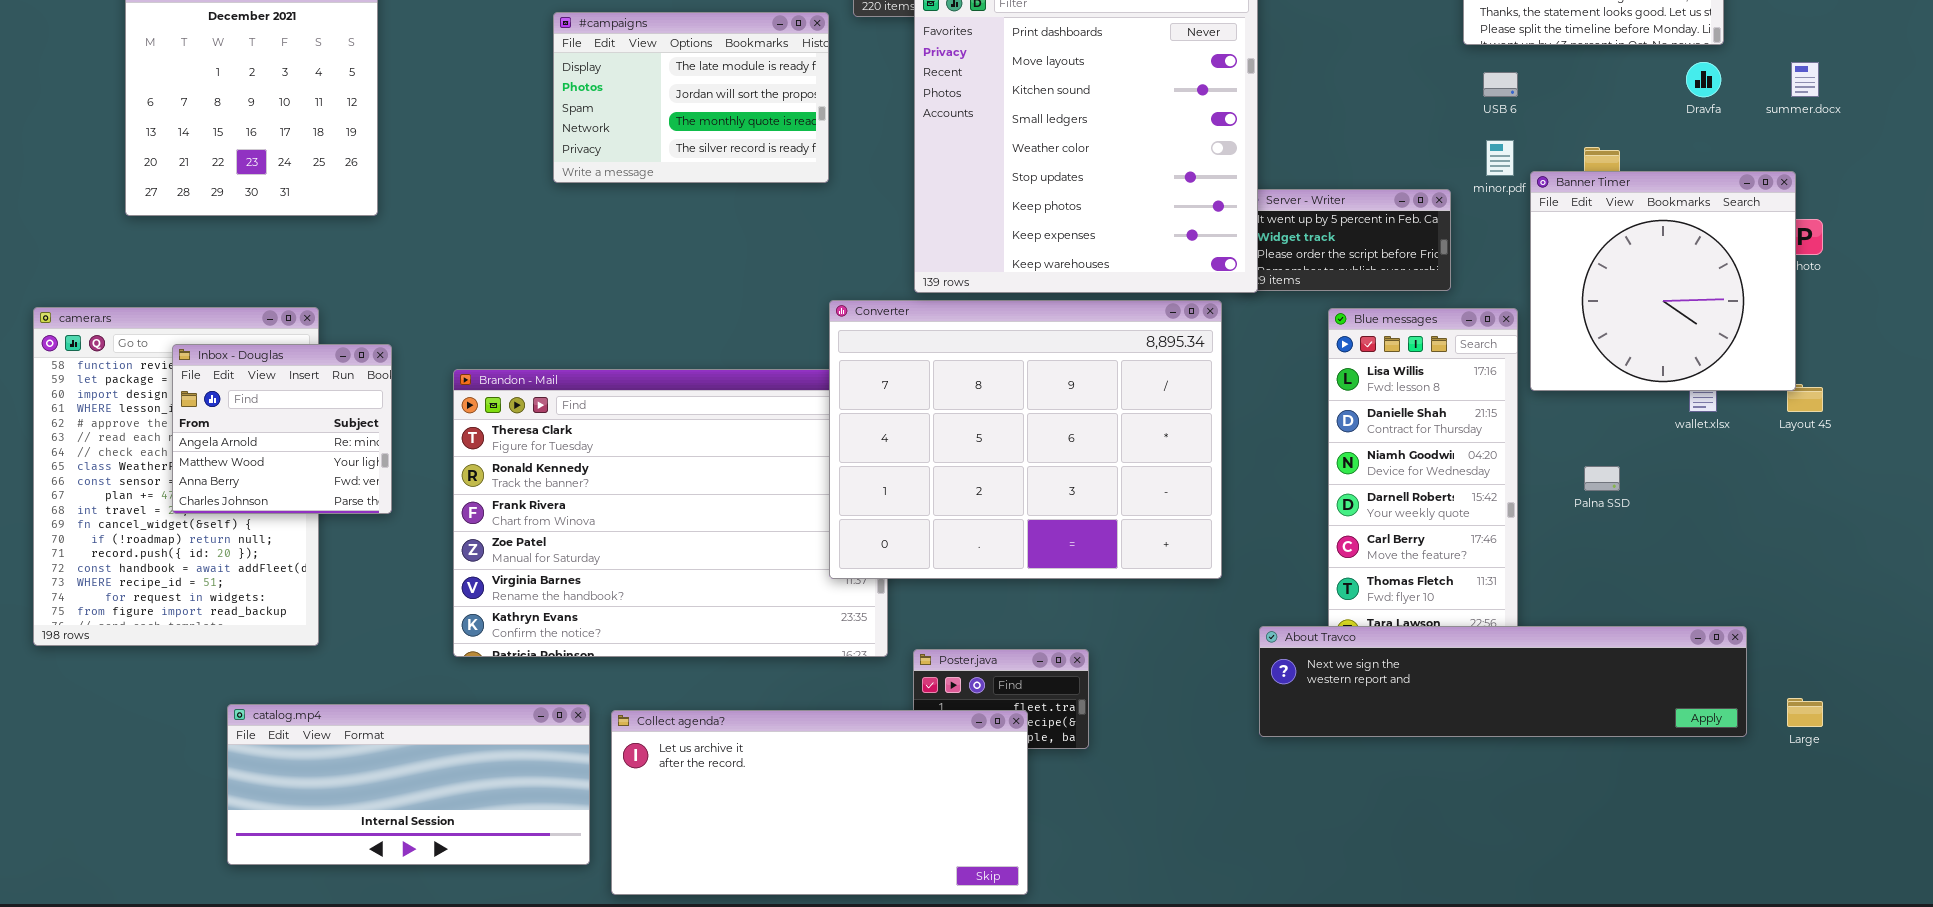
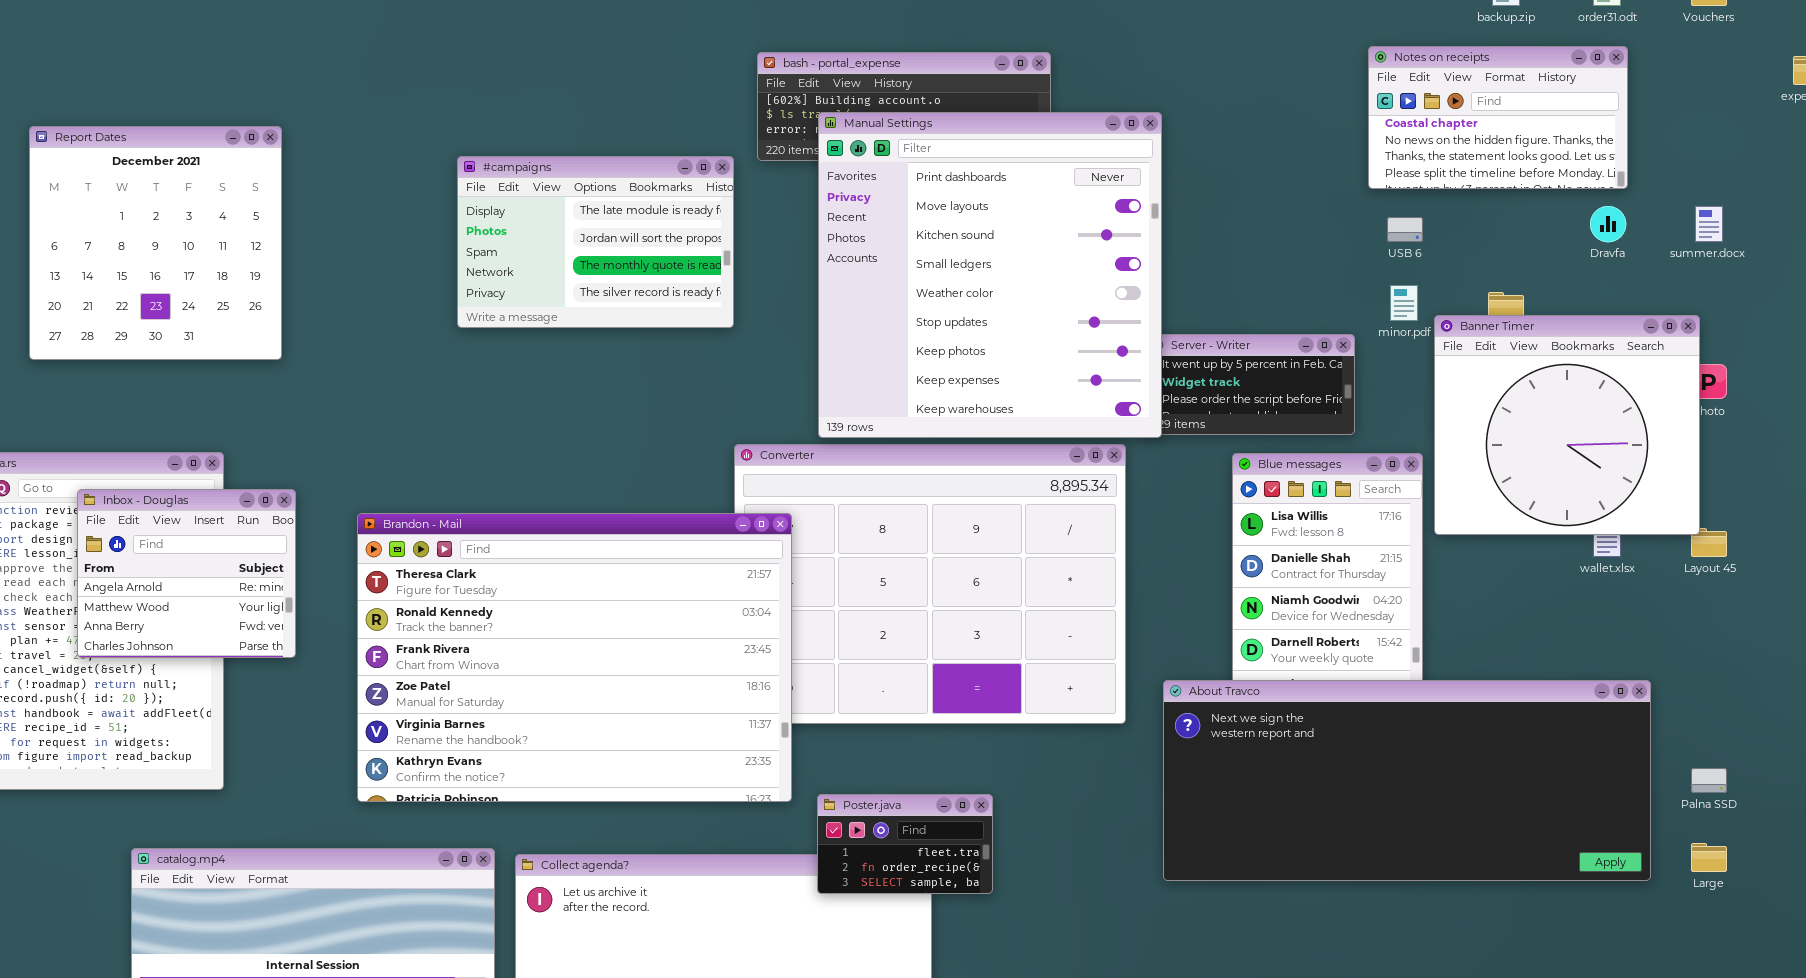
Brandon - Mail: [453,369,888,657] -> [357,513,792,802], raised
Palna SSD: [1584,466,1620,491] -> [1691,768,1727,793], moved
About Travco: [1259,626,1747,737] -> [1163,680,1651,881], resized
Poster.java: [913,649,1089,749] -> [817,794,993,894], raised

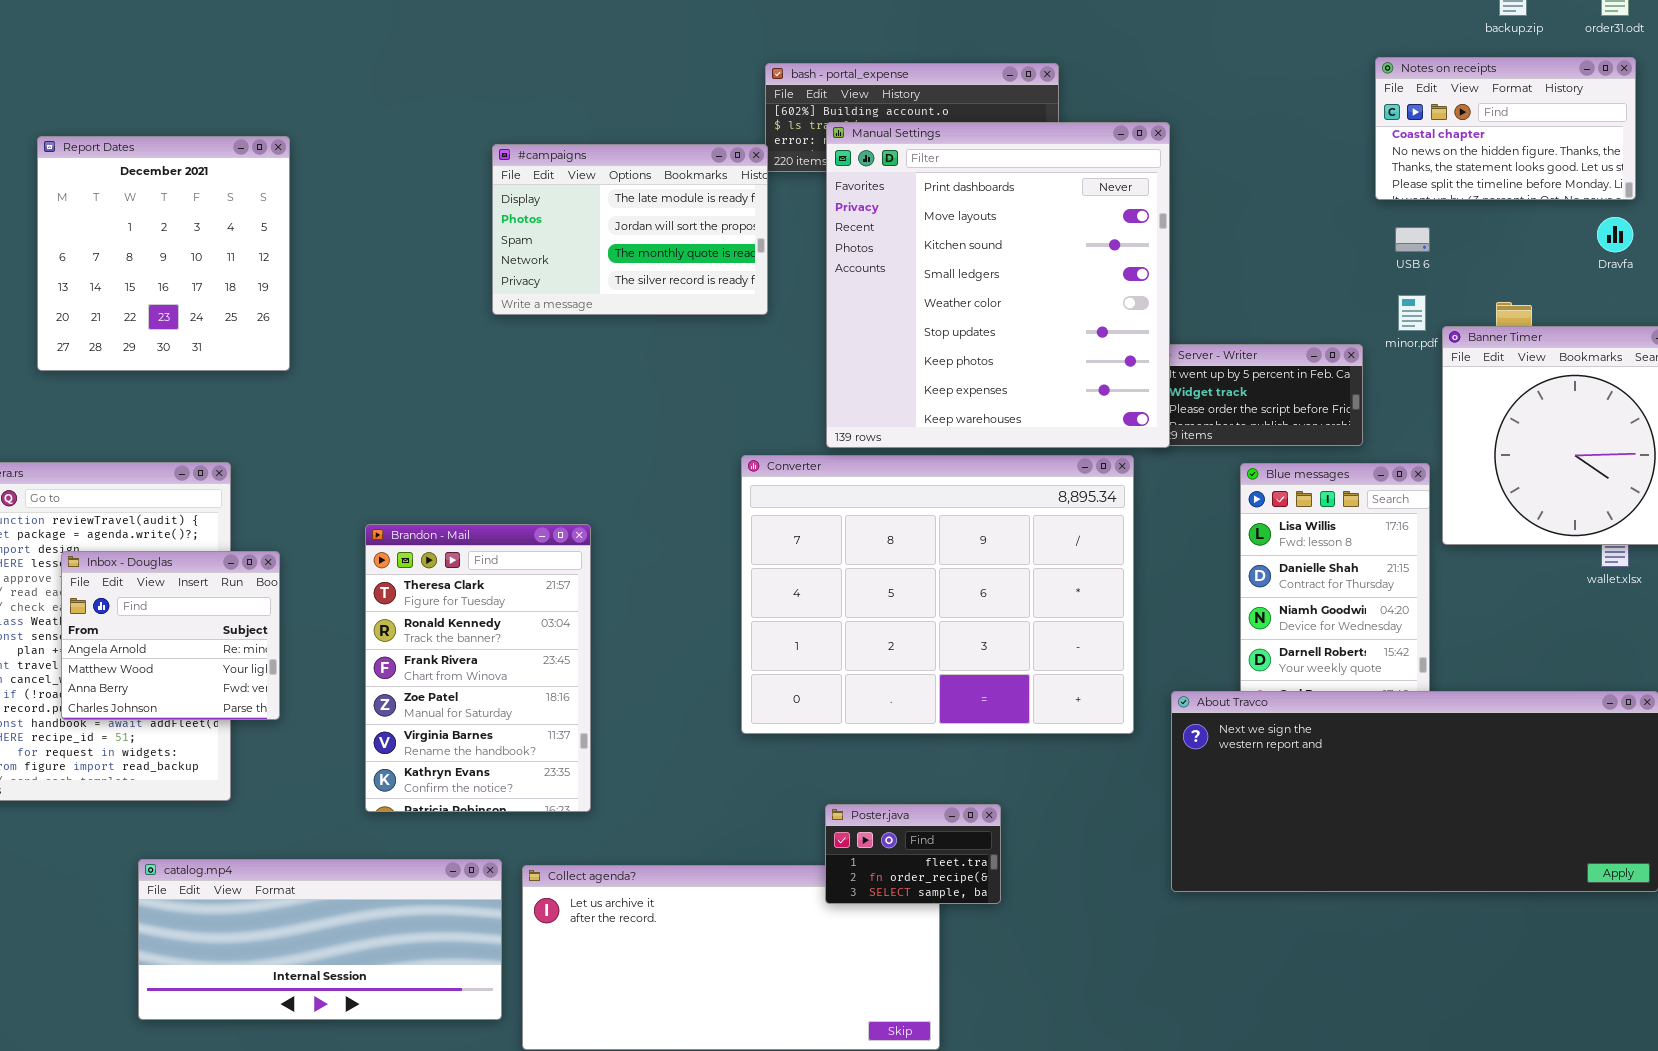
#campaigns: [457,156,734,328] -> [492,144,768,315], moved
Inbox - Douglas: [77,489,296,658] -> [61,551,280,720], moved
Brandon - Mail: [357,513,792,802] -> [365,524,591,812], resized

